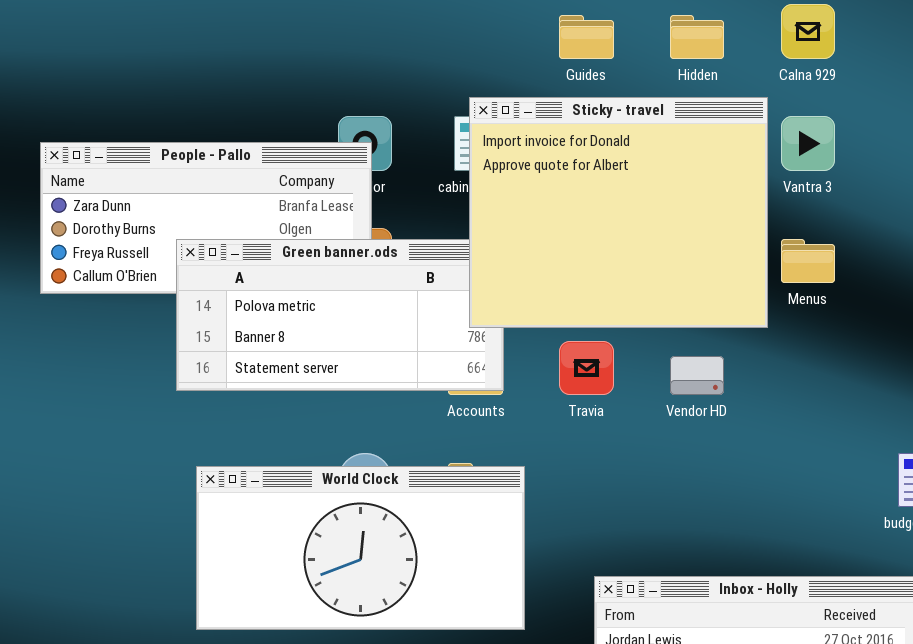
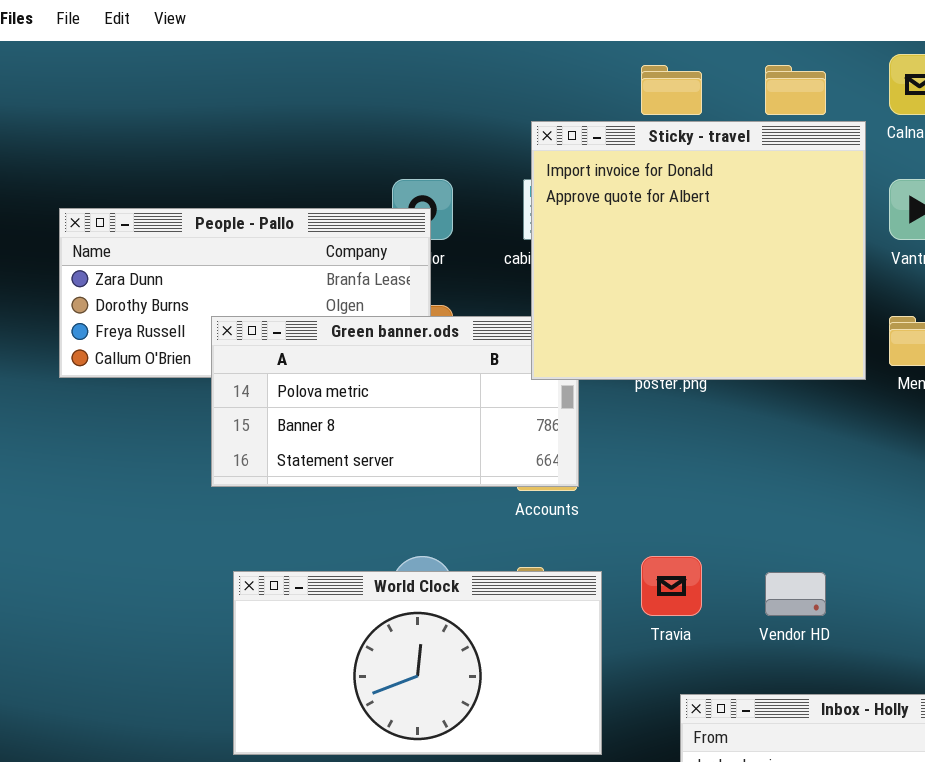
Sticky - travel: [469,97,768,328] -> [531,121,866,380], moved
Travia: [559,341,614,395] -> [641,556,702,616], moved
Vendor HD: [670,356,724,395] -> [765,572,826,616], moved

